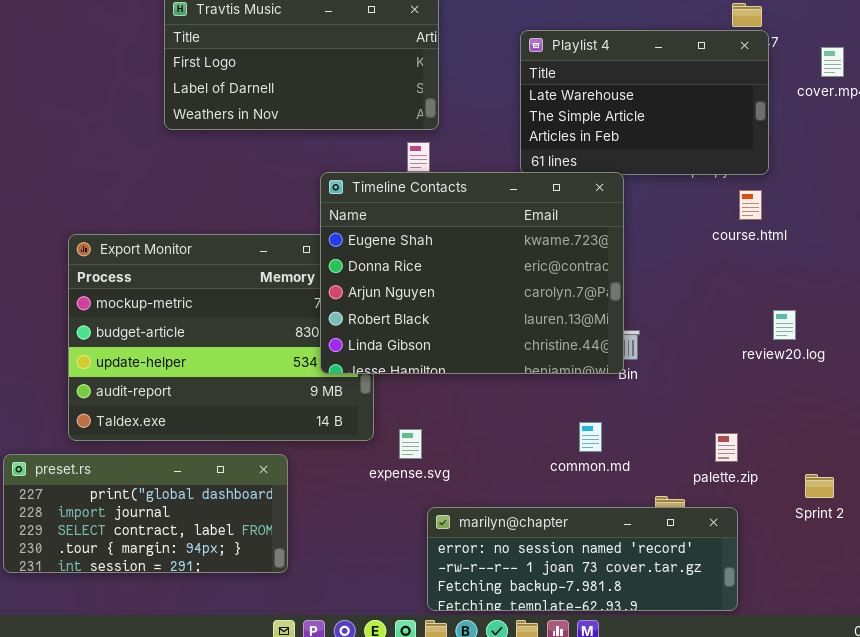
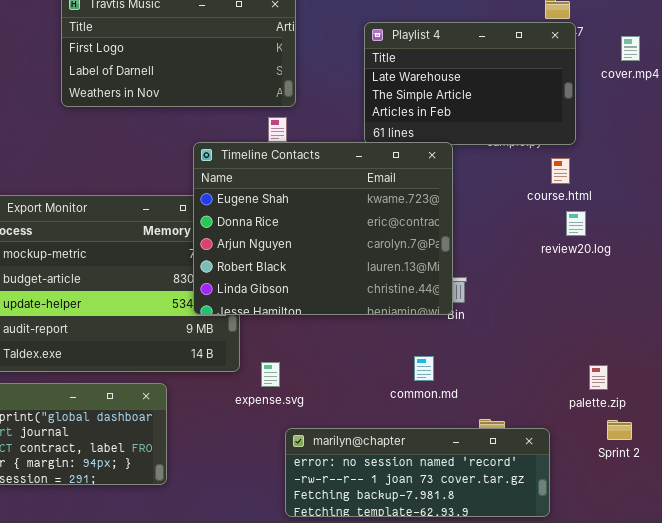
review20.log: [773,310,796,340] -> [566,211,586,236], moved
palette.zip: [715,433,738,462] -> [589,365,608,390], moved
Sprint 2: [805,474,834,498] -> [607,420,632,440], moved

